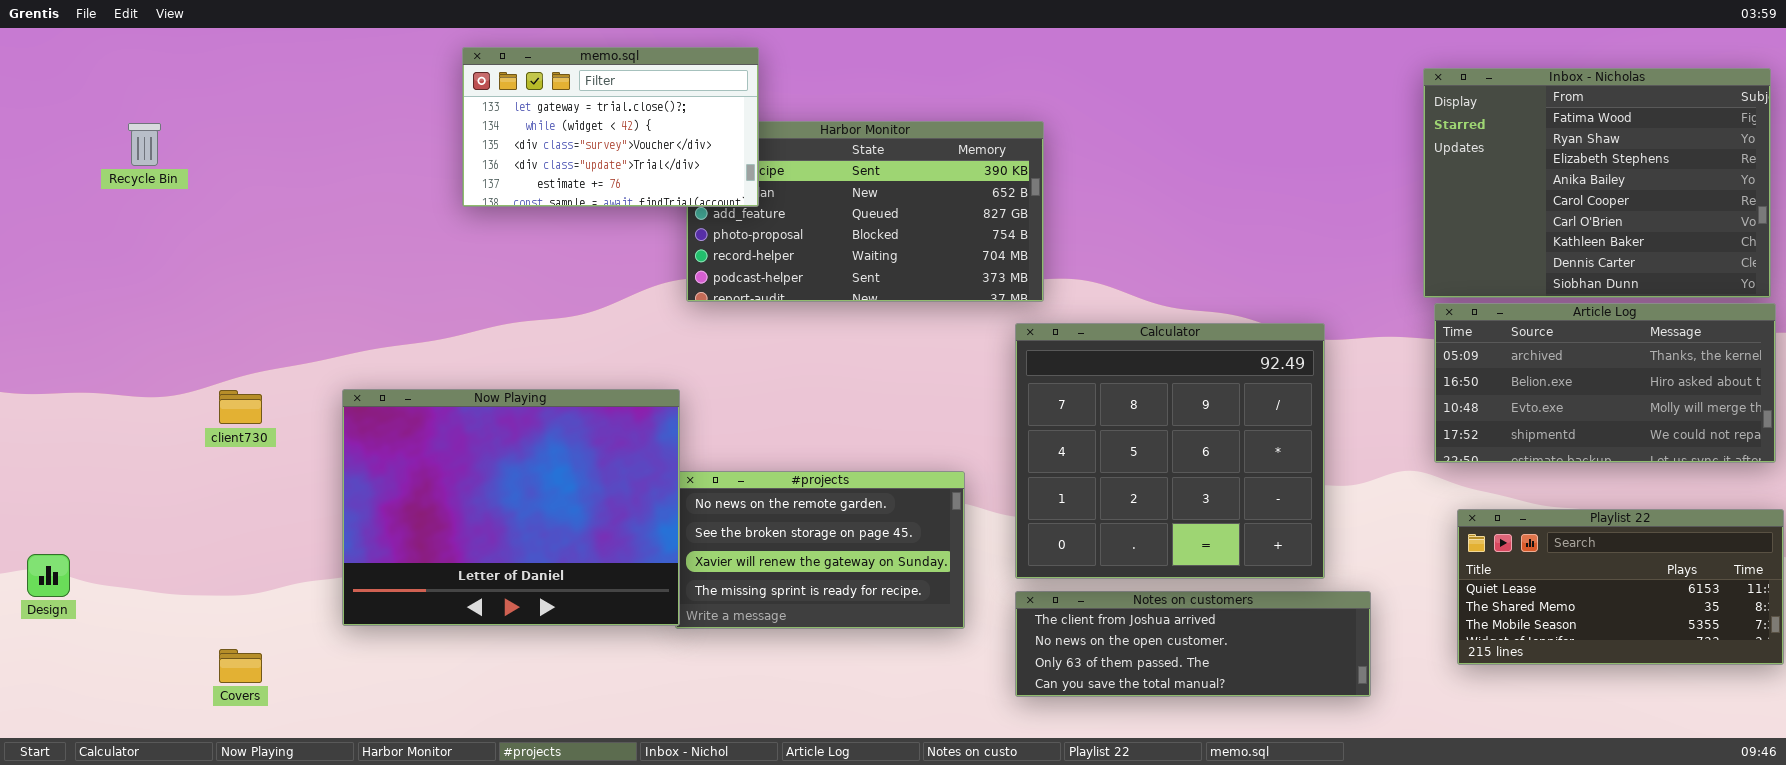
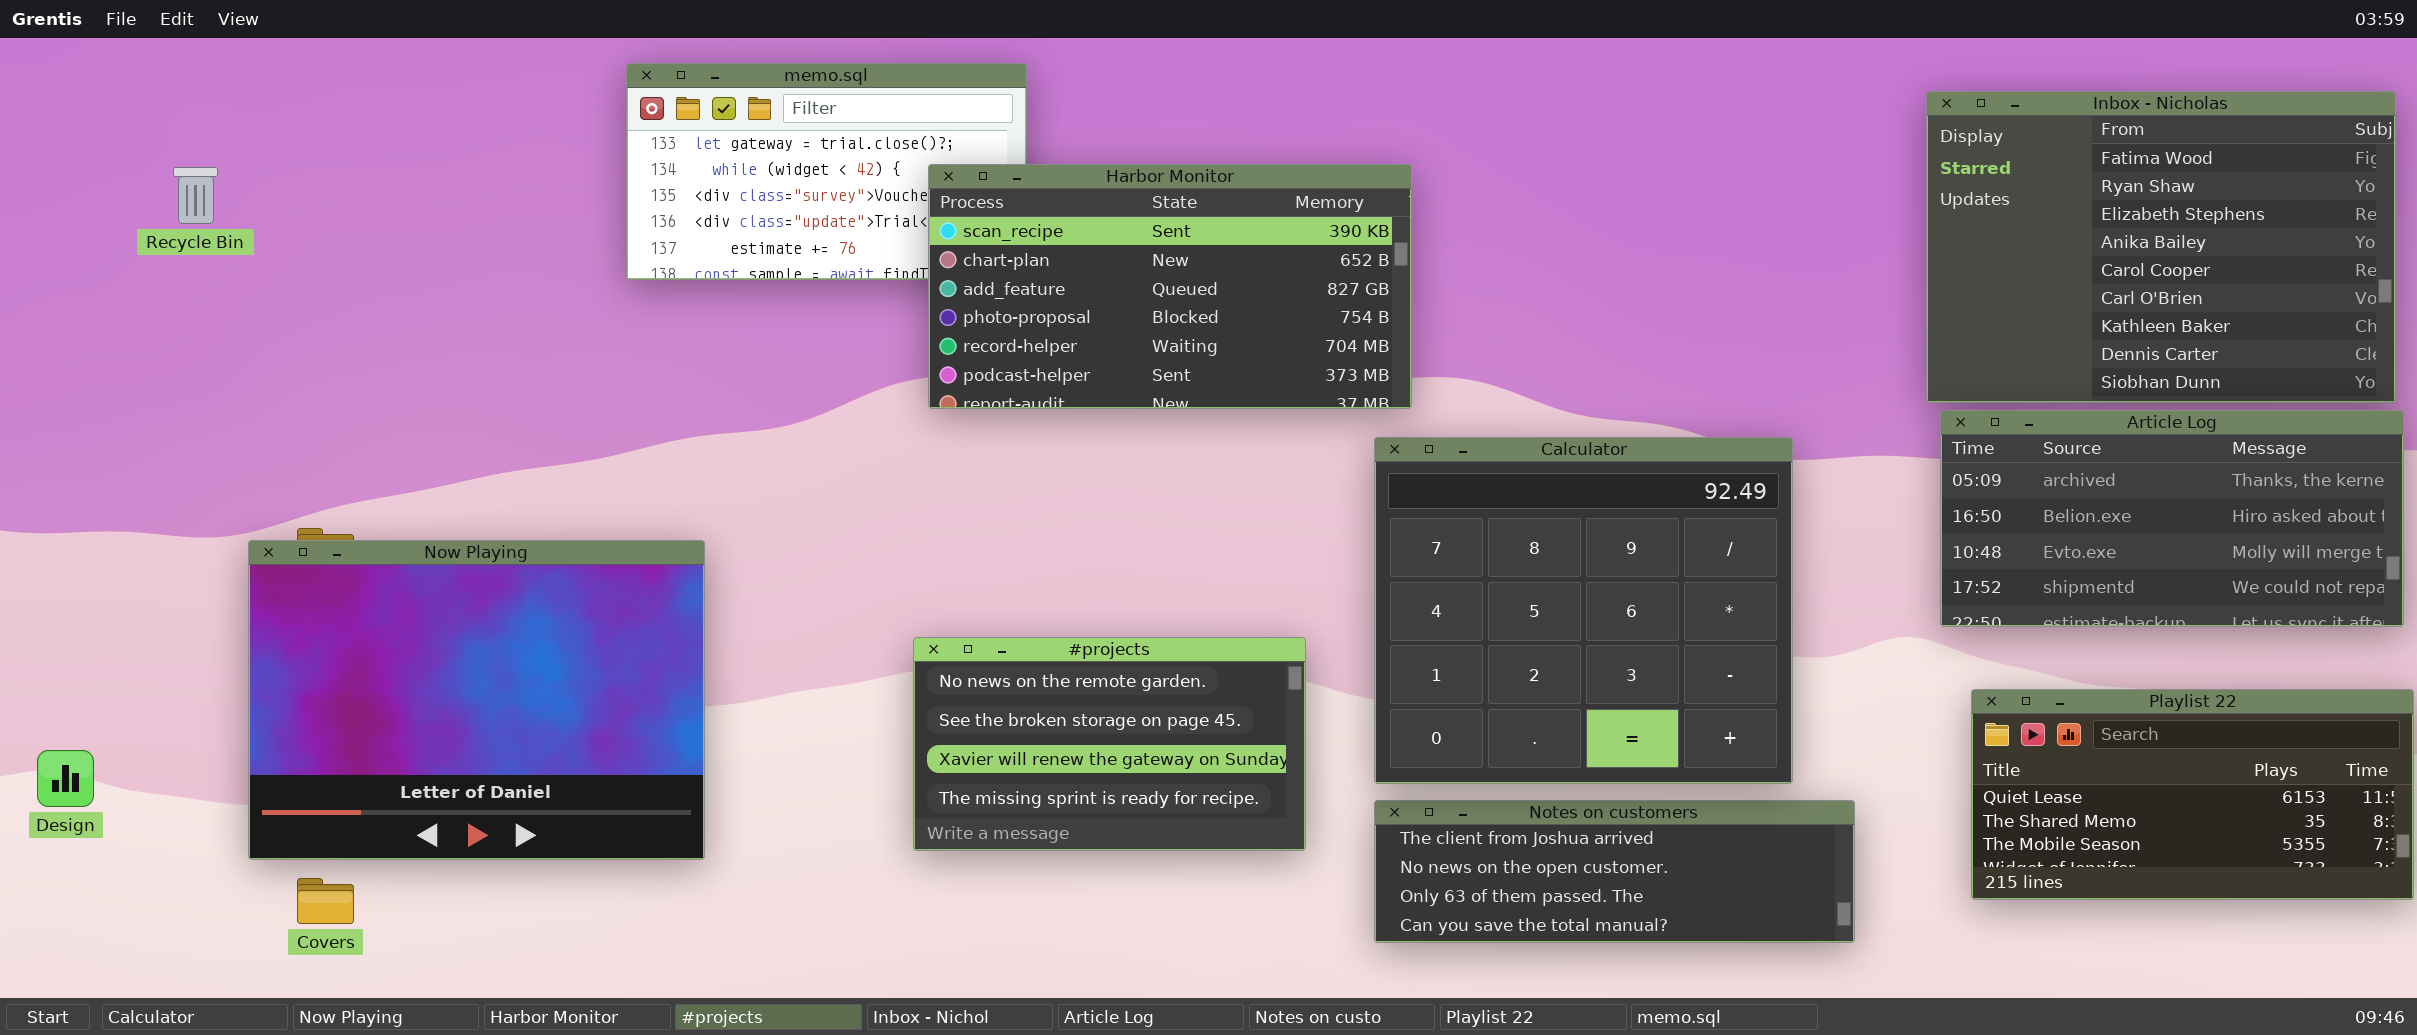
Harbor Monitor: [686,121,1044,302] -> [928,164,1412,409], raised
Now Playing: [342,389,680,626] -> [248,540,705,860], moved

